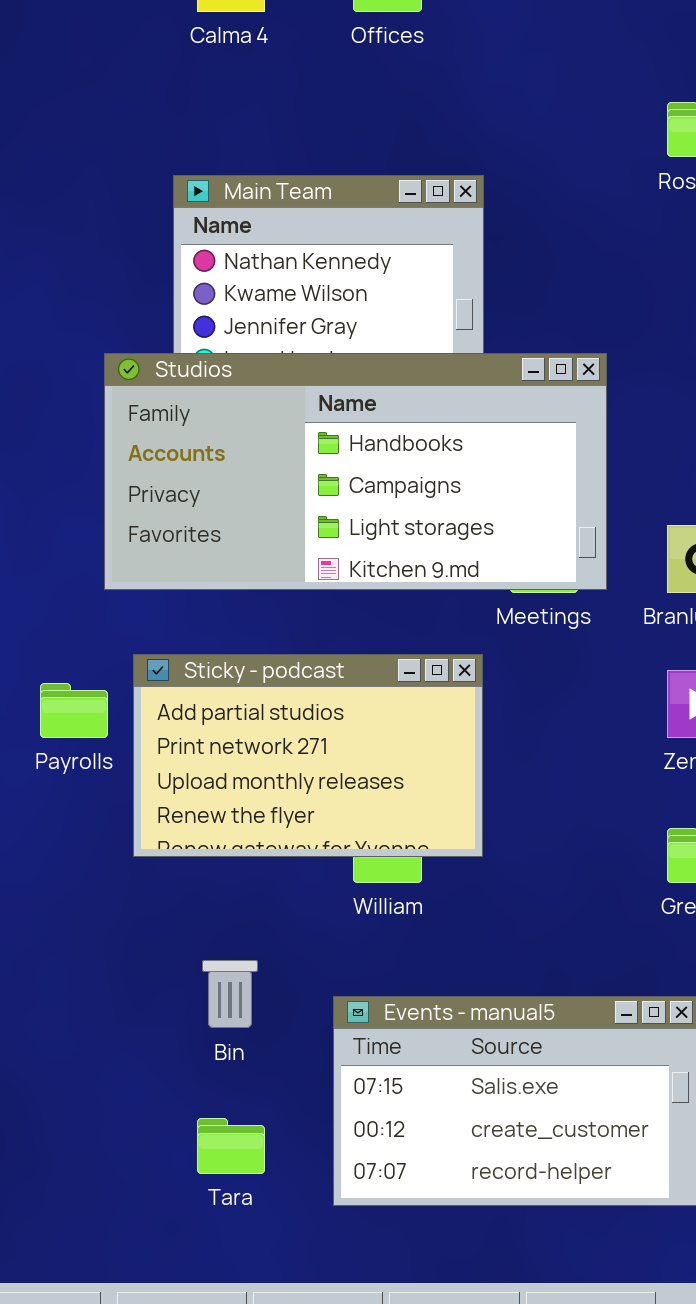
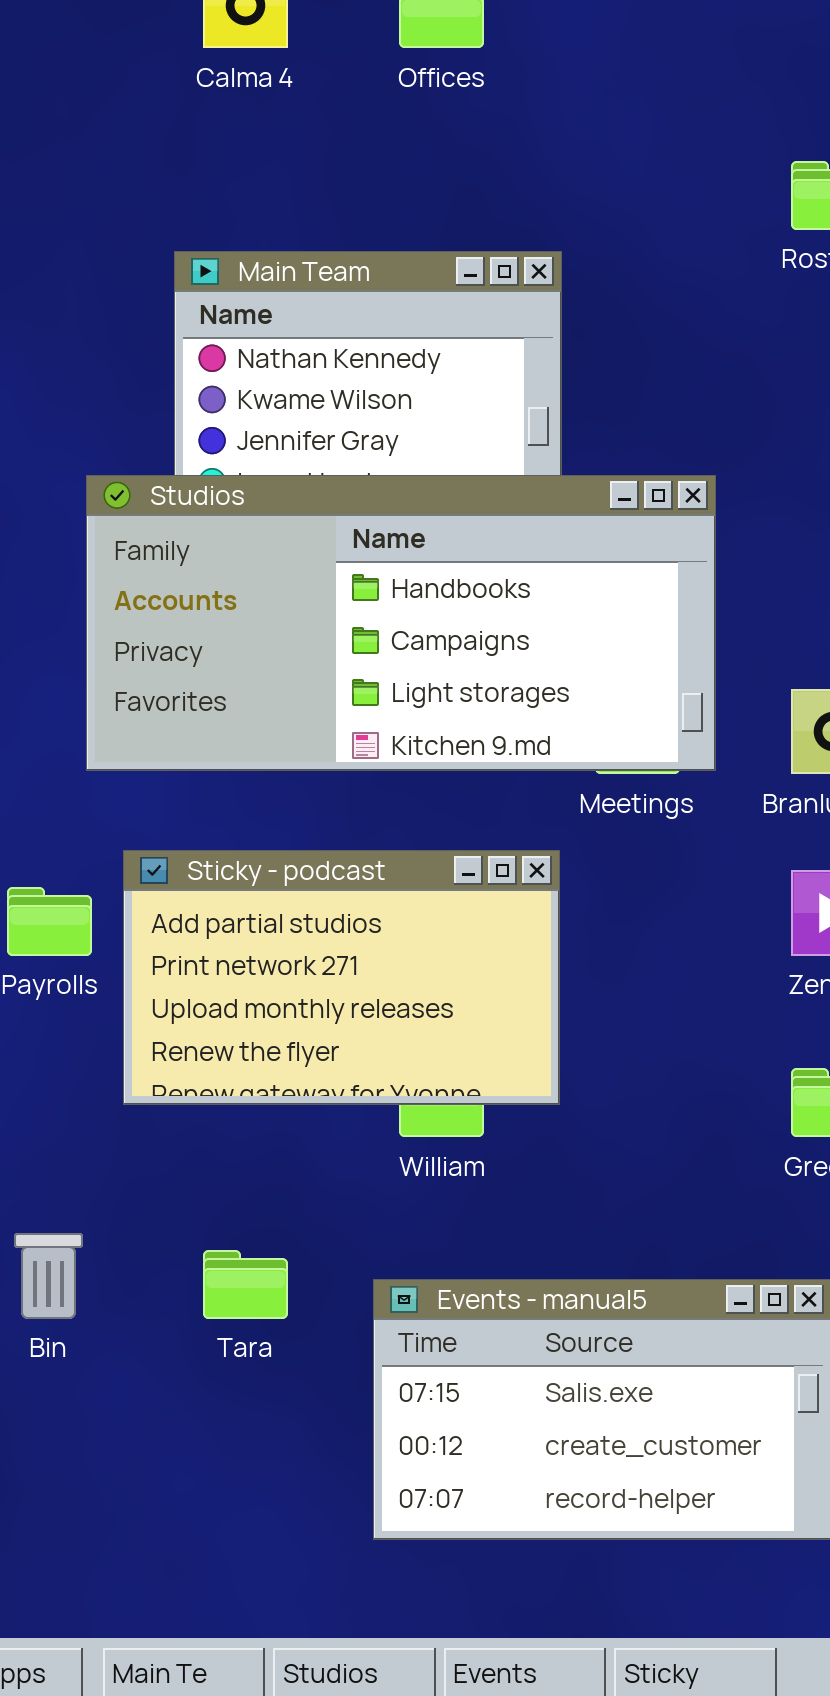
Bin: [202,960,258,1028] -> [14,1233,83,1319], moved
Tara: [197,1118,265,1174] -> [203,1250,288,1319], moved

